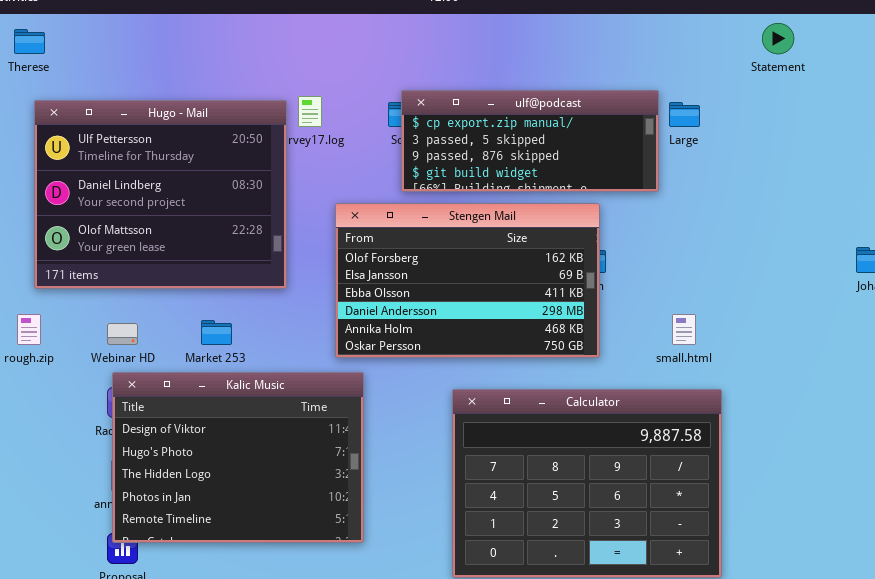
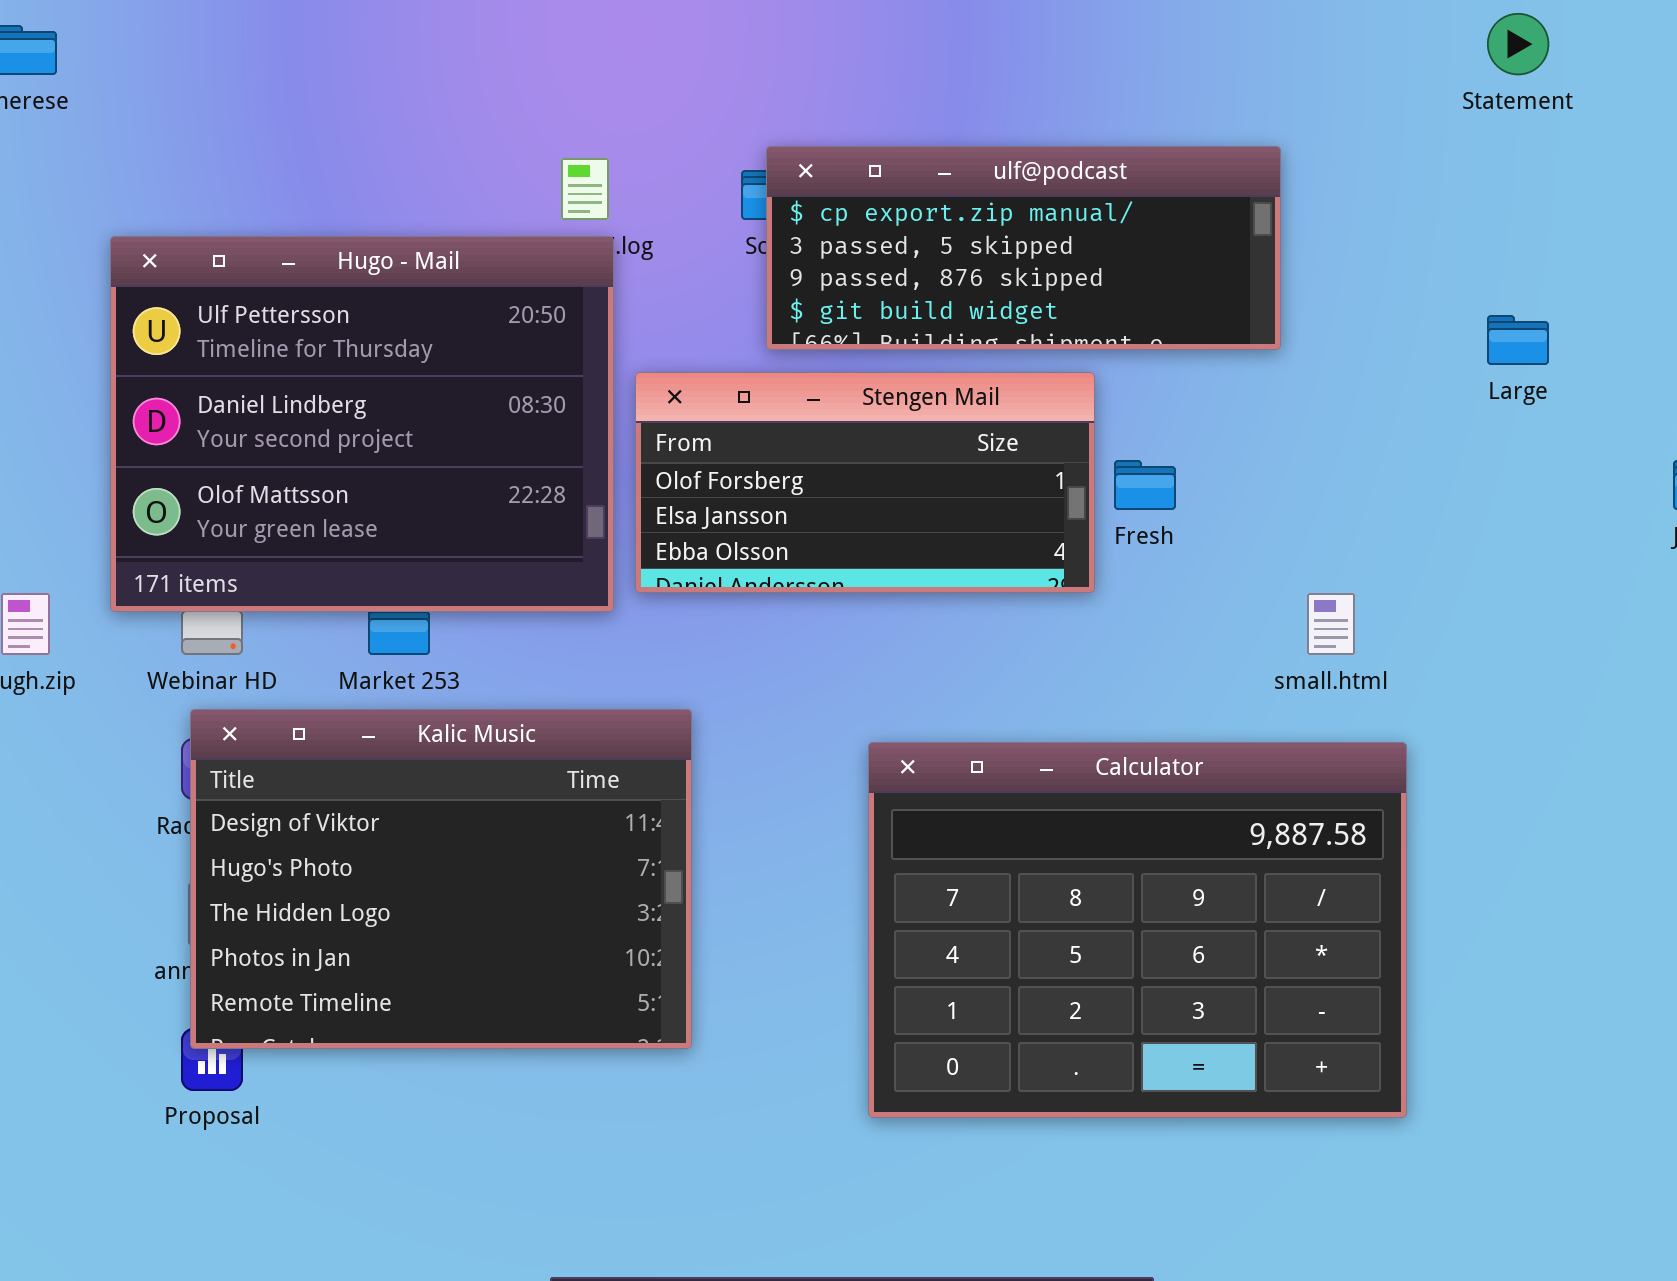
Hugo - Mail: [34,100,287,289] -> [110,236,614,612], moved
Large: [669,102,700,127] -> [1487,315,1549,365], moved
Stengen Mail: [335,203,600,358] -> [635,372,1095,593], resized

